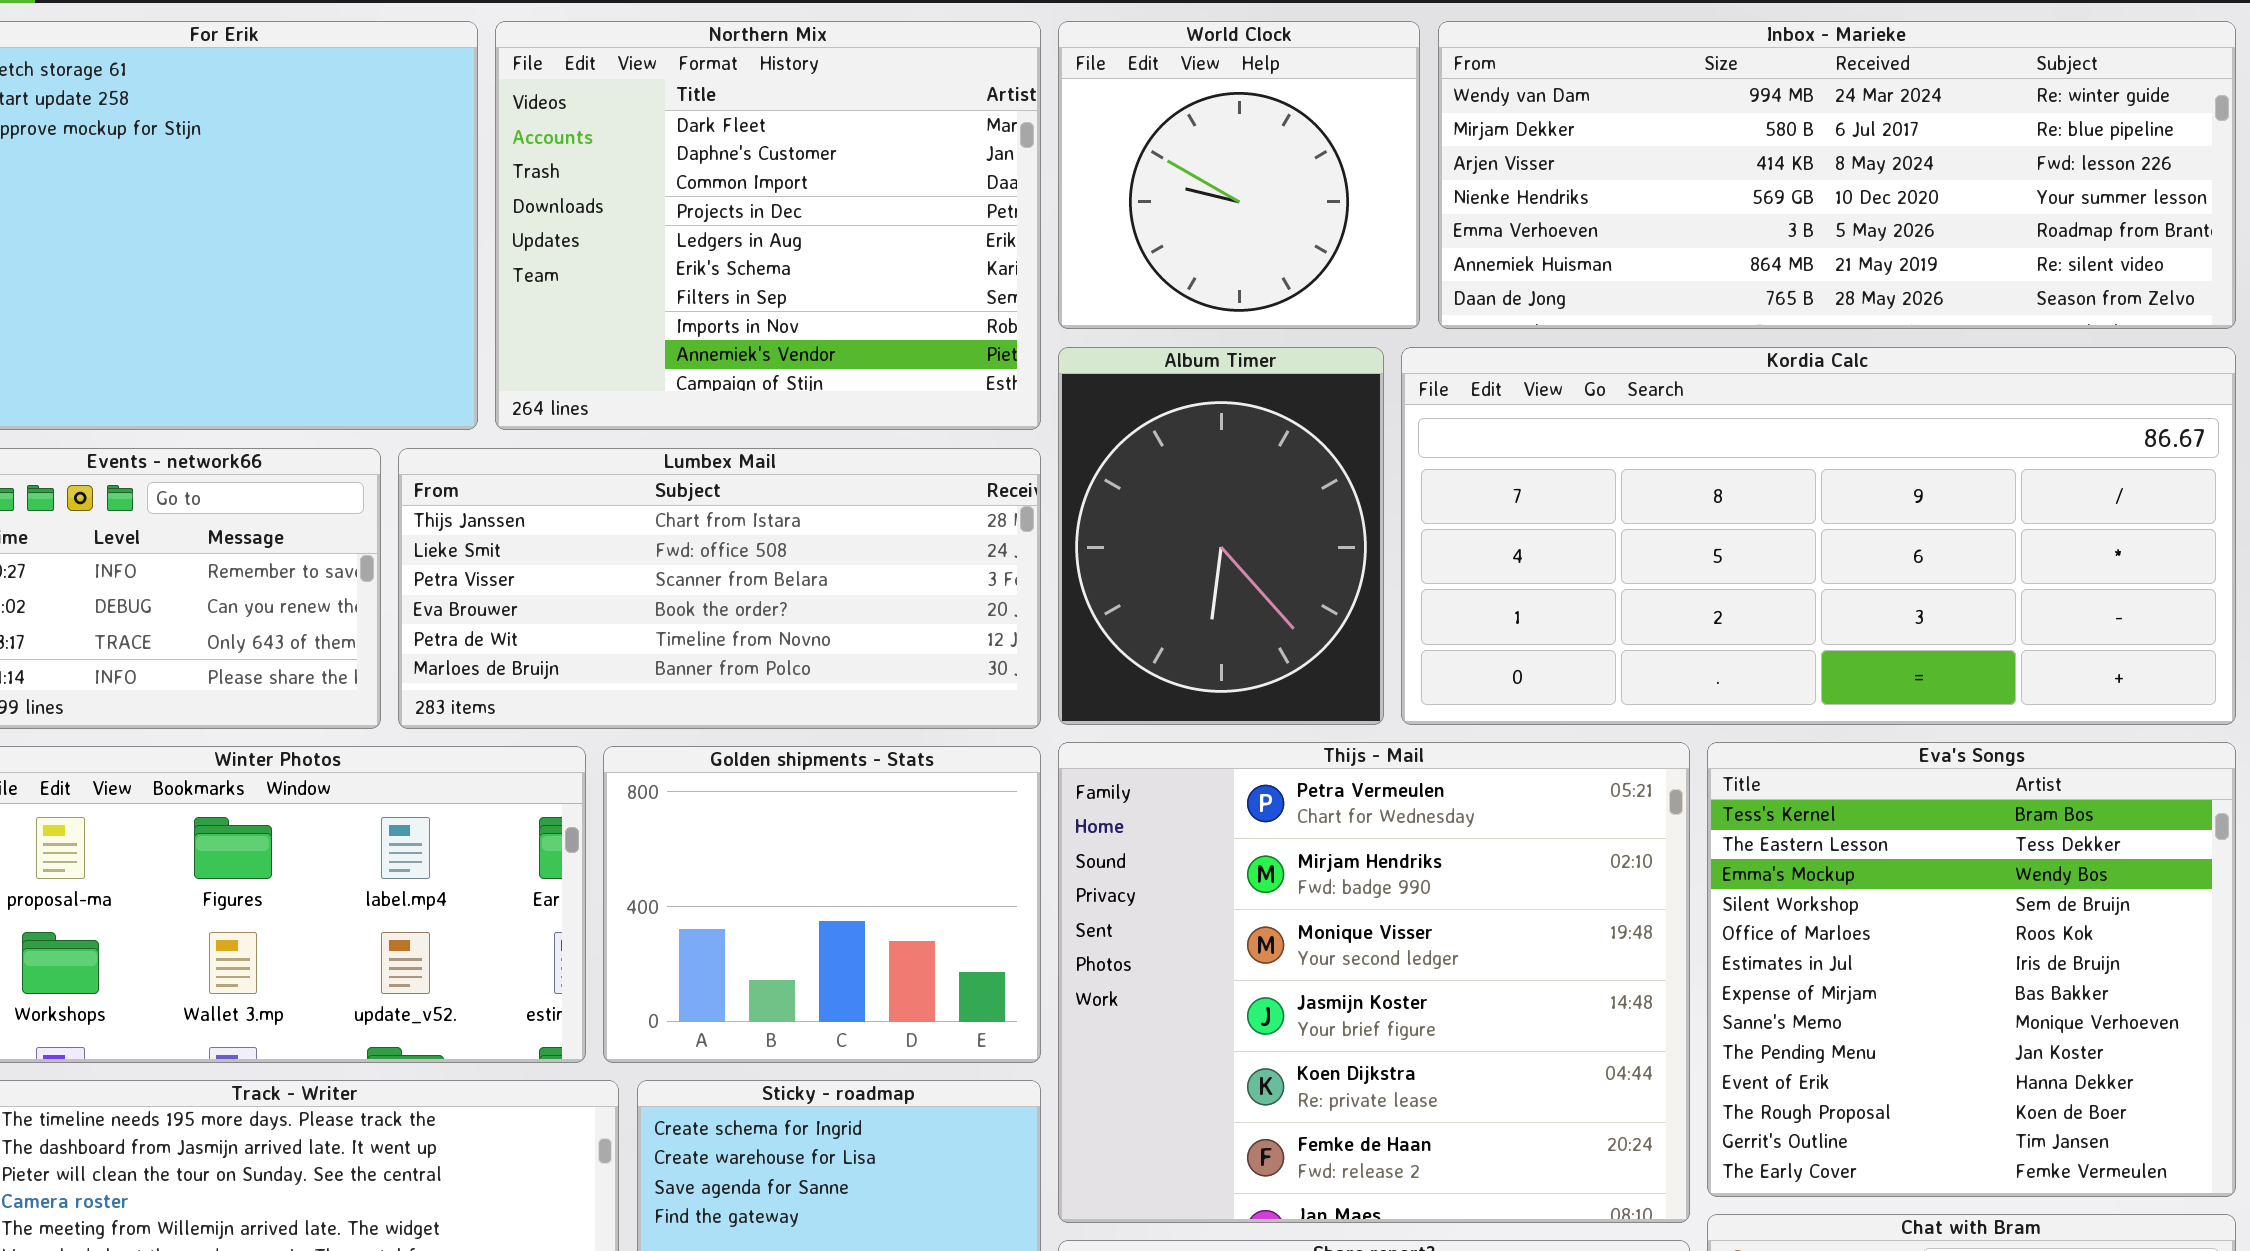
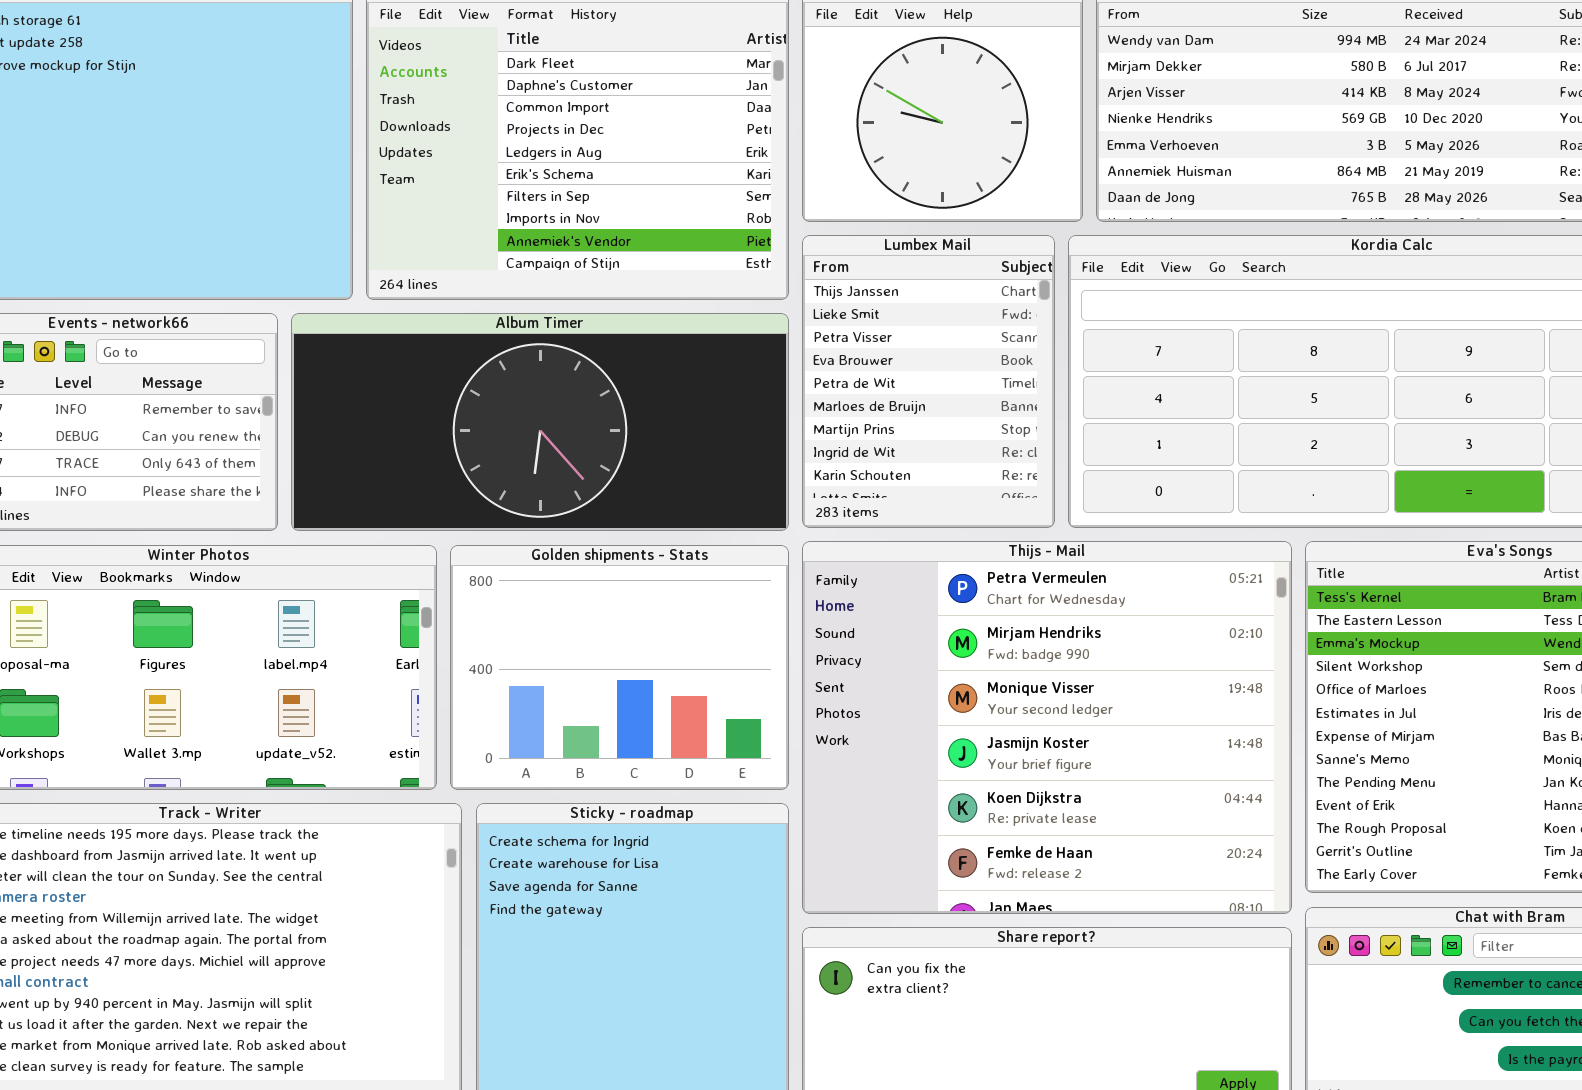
Album Timer: [1058,347,1384,725] -> [291,313,789,531], moved, resized
Lumbex Mail: [398,448,1041,729] -> [802,235,1055,528], moved, resized

